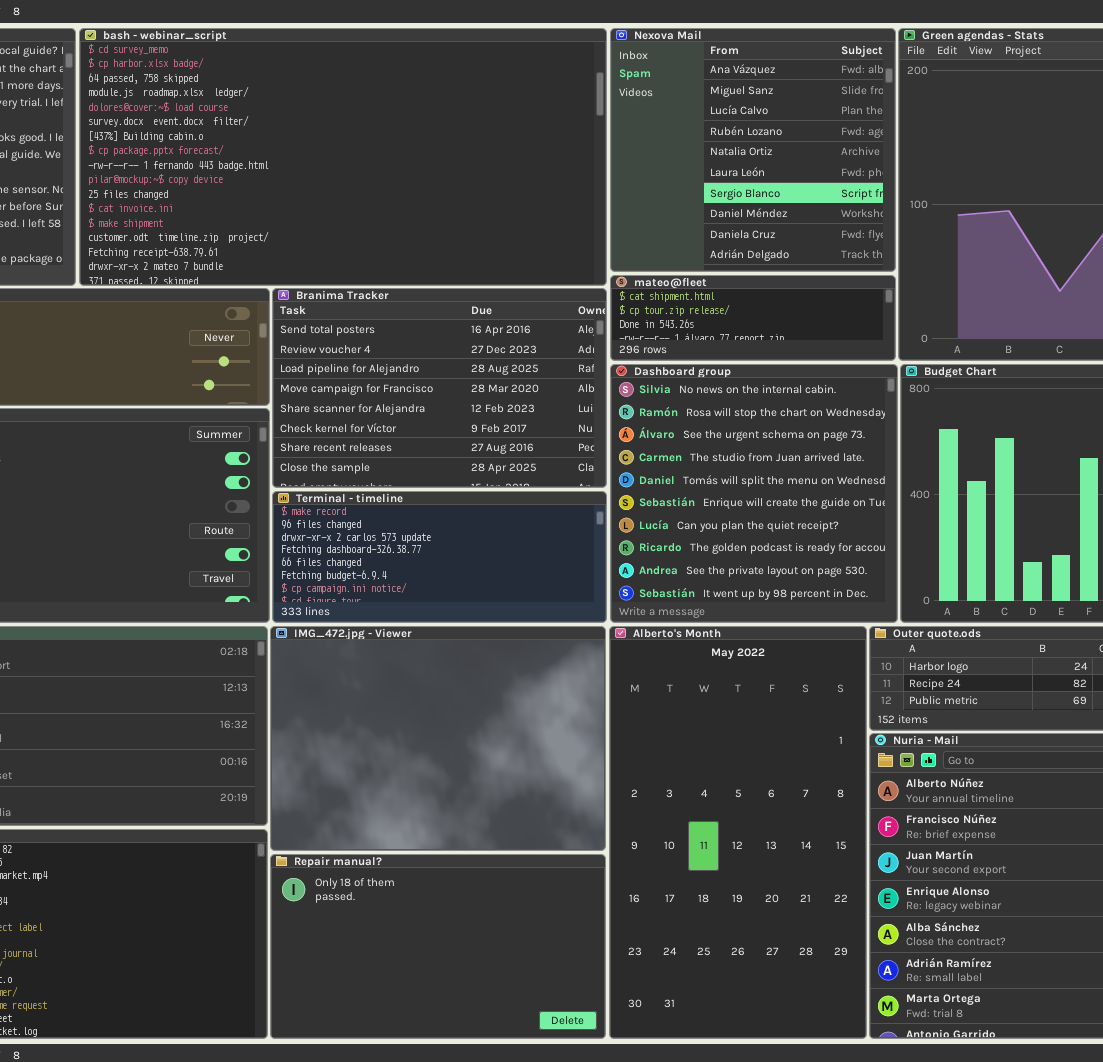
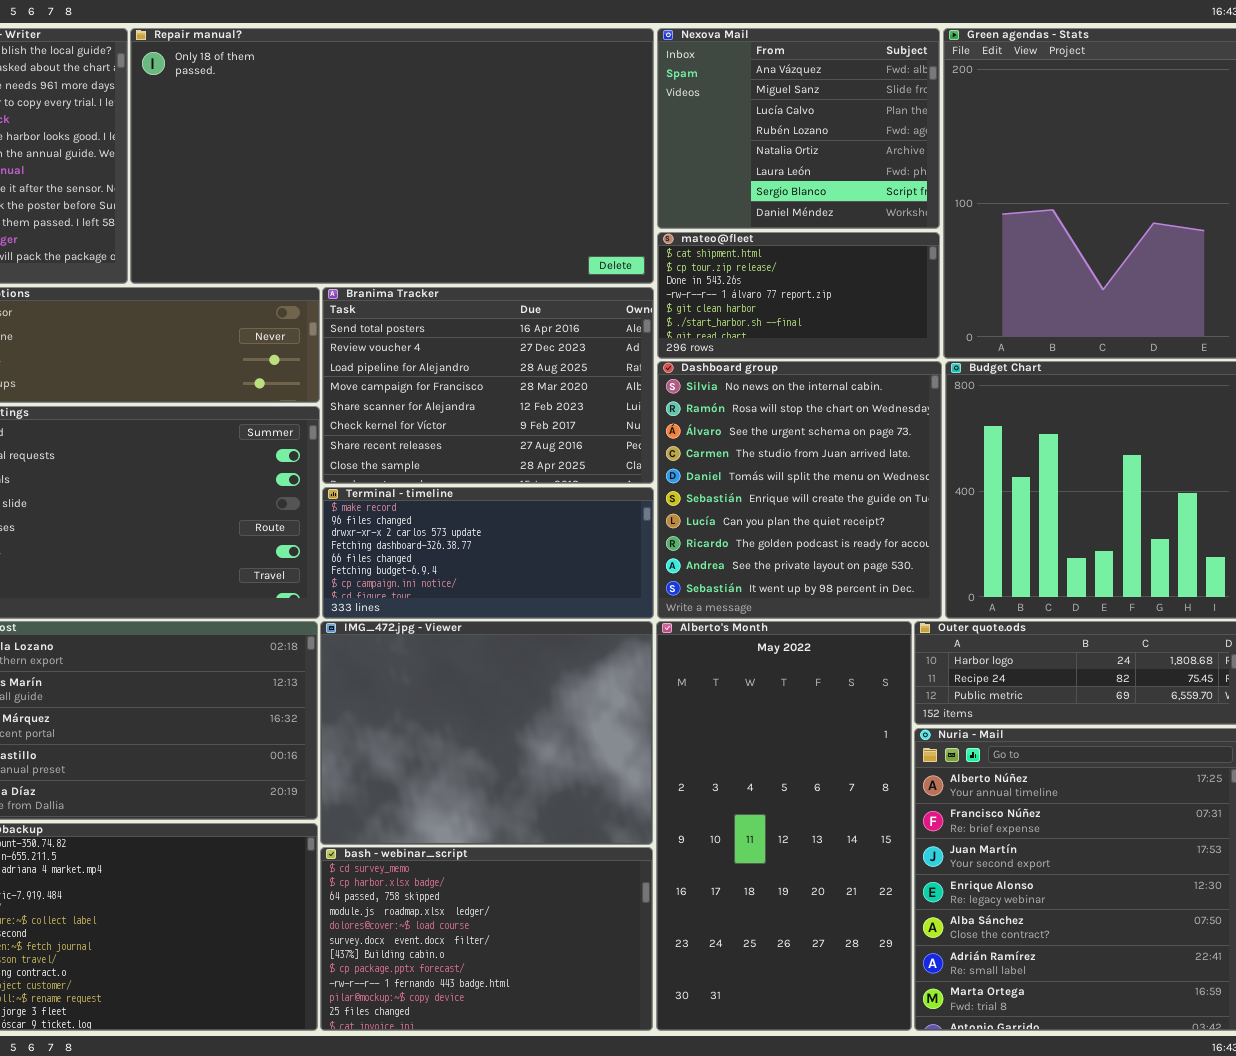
bash - webinar_script: [79,28,607,286] -> [320,847,653,1031], moved, resized
Nexova Mail: [610,28,896,272] -> [657,28,940,229], resized
mateo@fleet: [610,275,896,361] -> [657,232,940,359], resized
Repair manual?: [270,854,606,1039] -> [130,28,654,284], moved, resized

